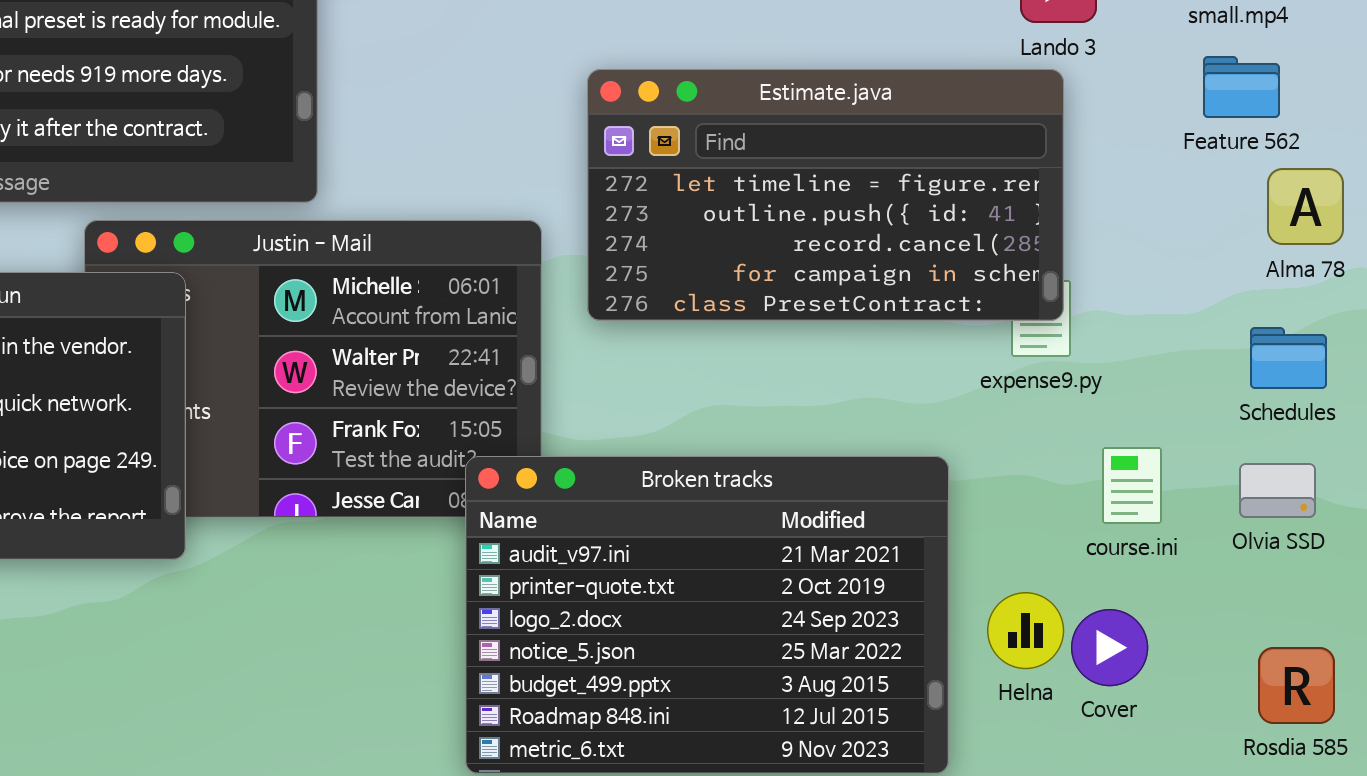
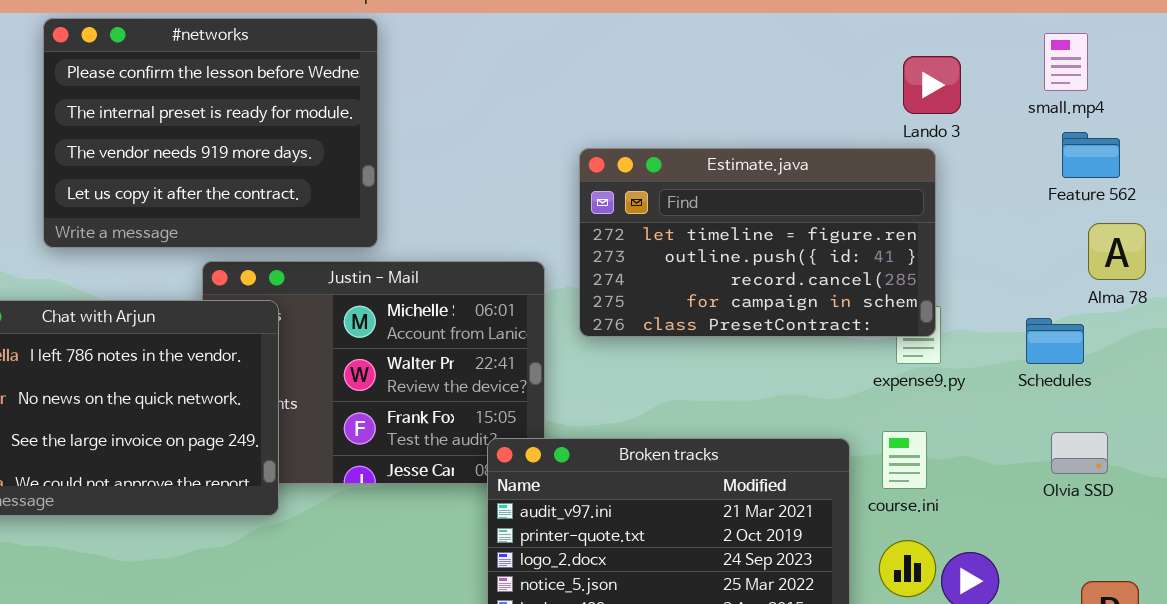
Feature 562: [1203,56,1280,118] -> [1062,132,1120,178], moved
Schedules: [1250,327,1327,389] -> [1026,318,1084,364], moved
course.ini: [1102,447,1162,524] -> [882,431,927,489], moved
Olvia SSD: [1239,463,1316,518] -> [1051,432,1108,474], moved

